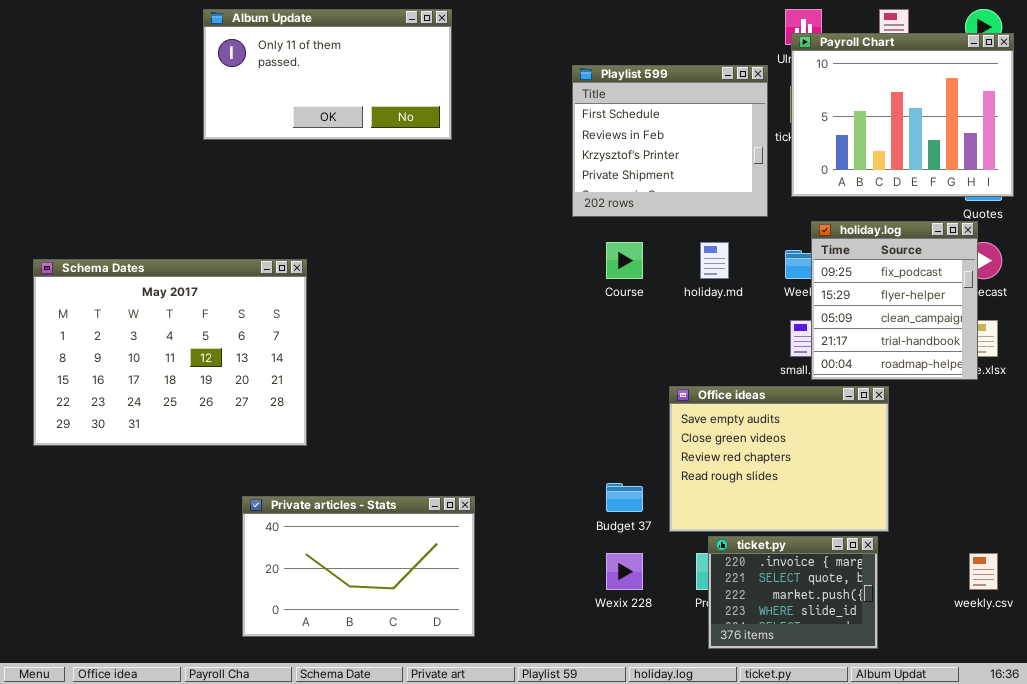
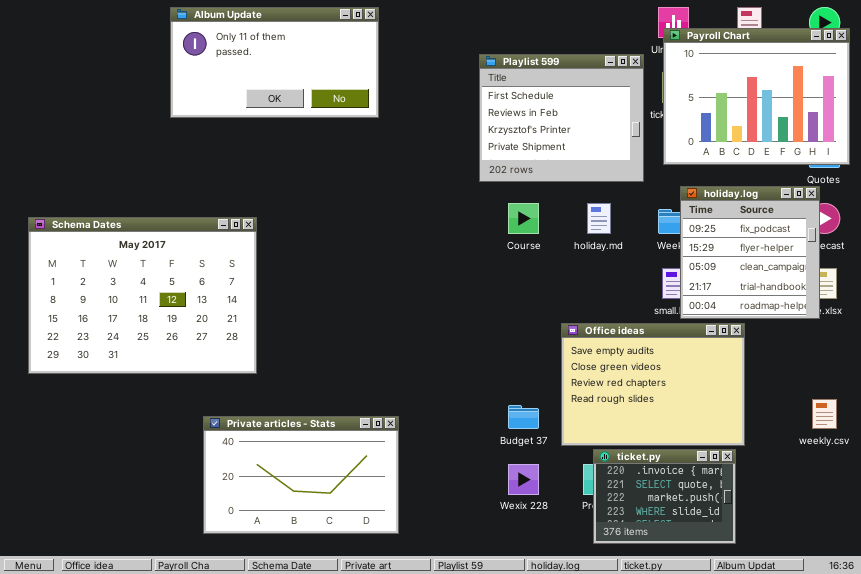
weekly.csv: [969,553,998,590] -> [812,399,837,429], moved

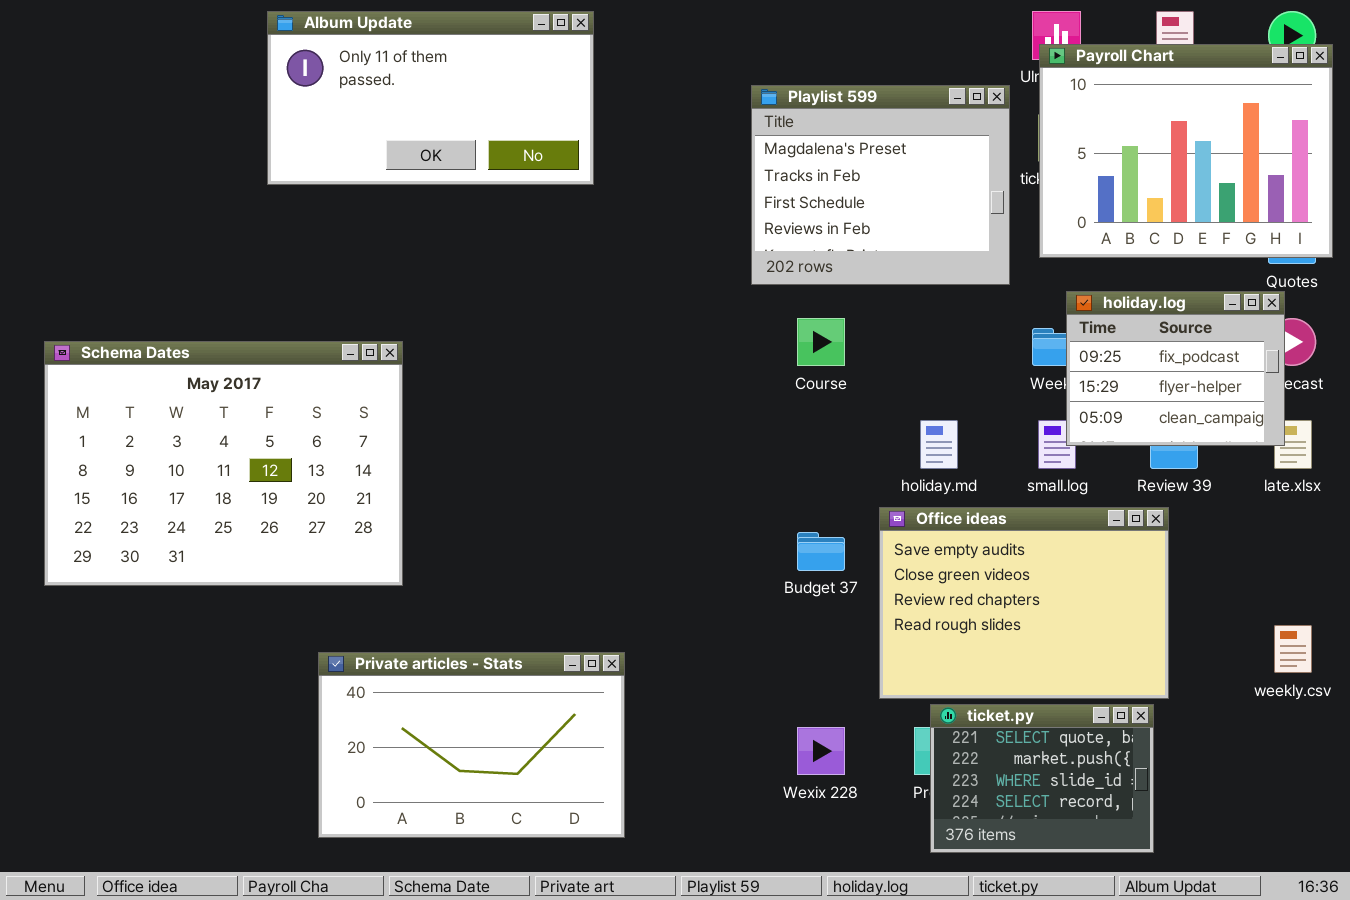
Playlist 599: [479,54,644,182] -> [751,85,1010,285], scrolled up 2 rows
holiday.log: [680,186,820,319] -> [1066,291,1285,446], resized
holiday.md: [587,203,611,234] -> [920,420,958,469], moved
Budget 37: [508,405,539,429] -> [797,532,845,571], moved
ticket.py: [593,449,736,544] -> [930,704,1154,853], scrolled down 1 row

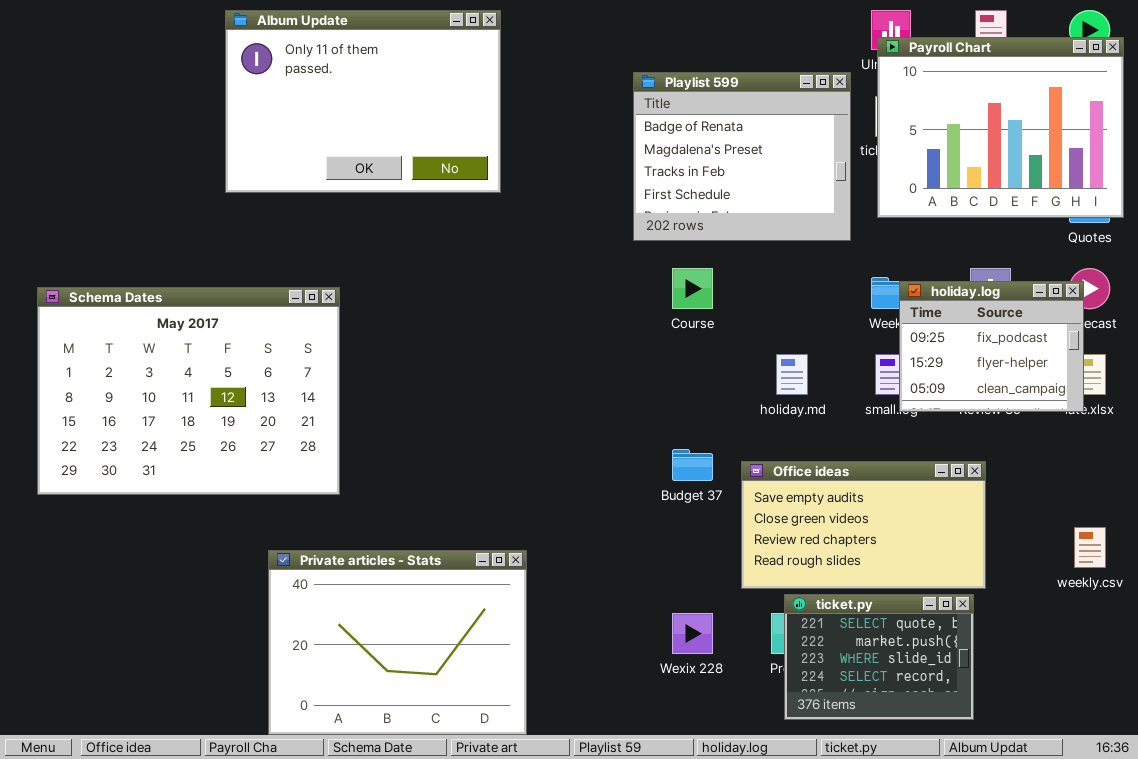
Album Update: [267,11,594,185] -> [225,10,501,193], resized
Playlist 599: [751,85,1010,285] -> [633,72,851,241], scrolled up 1 row
holiday.log: [1066,291,1285,446] -> [899,281,1084,412], moved
Office ideas: [879,507,1169,699] -> [741,461,986,589], resized
Private articles - Stats: [318,652,625,838] -> [268,550,527,735], resized

